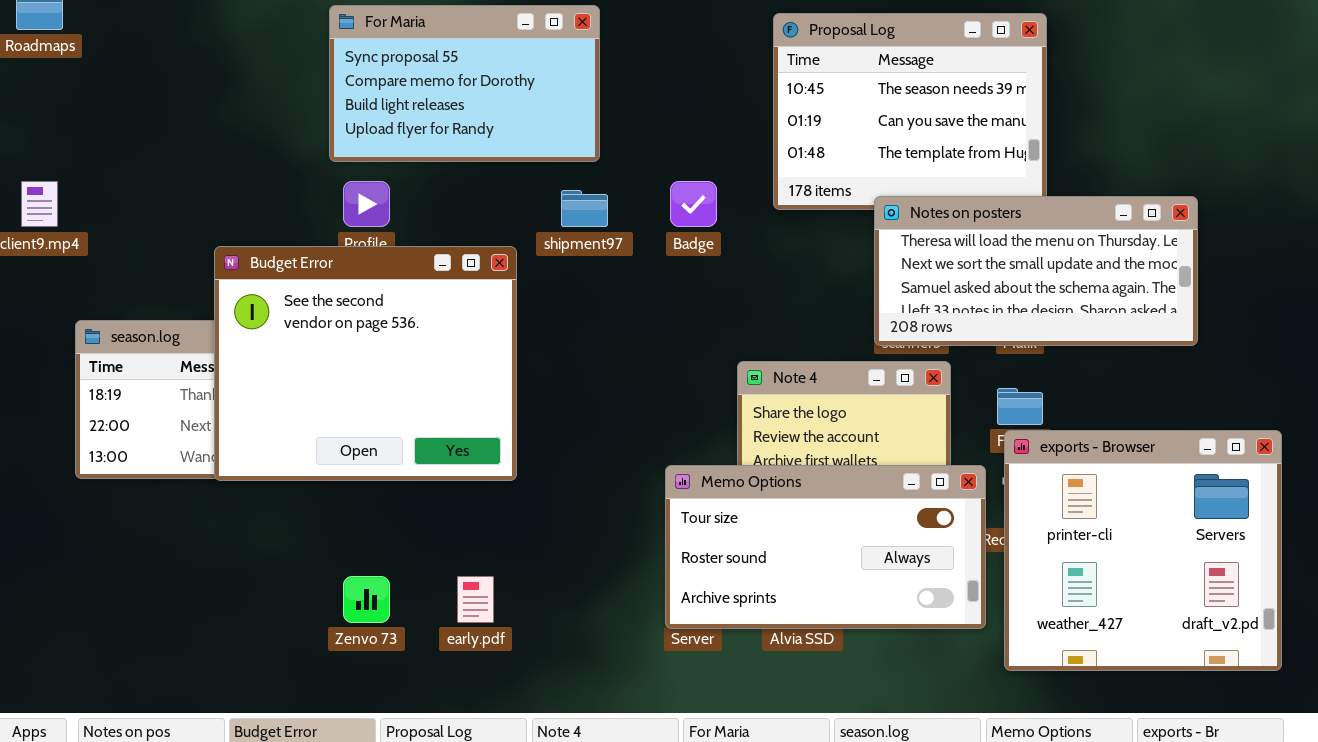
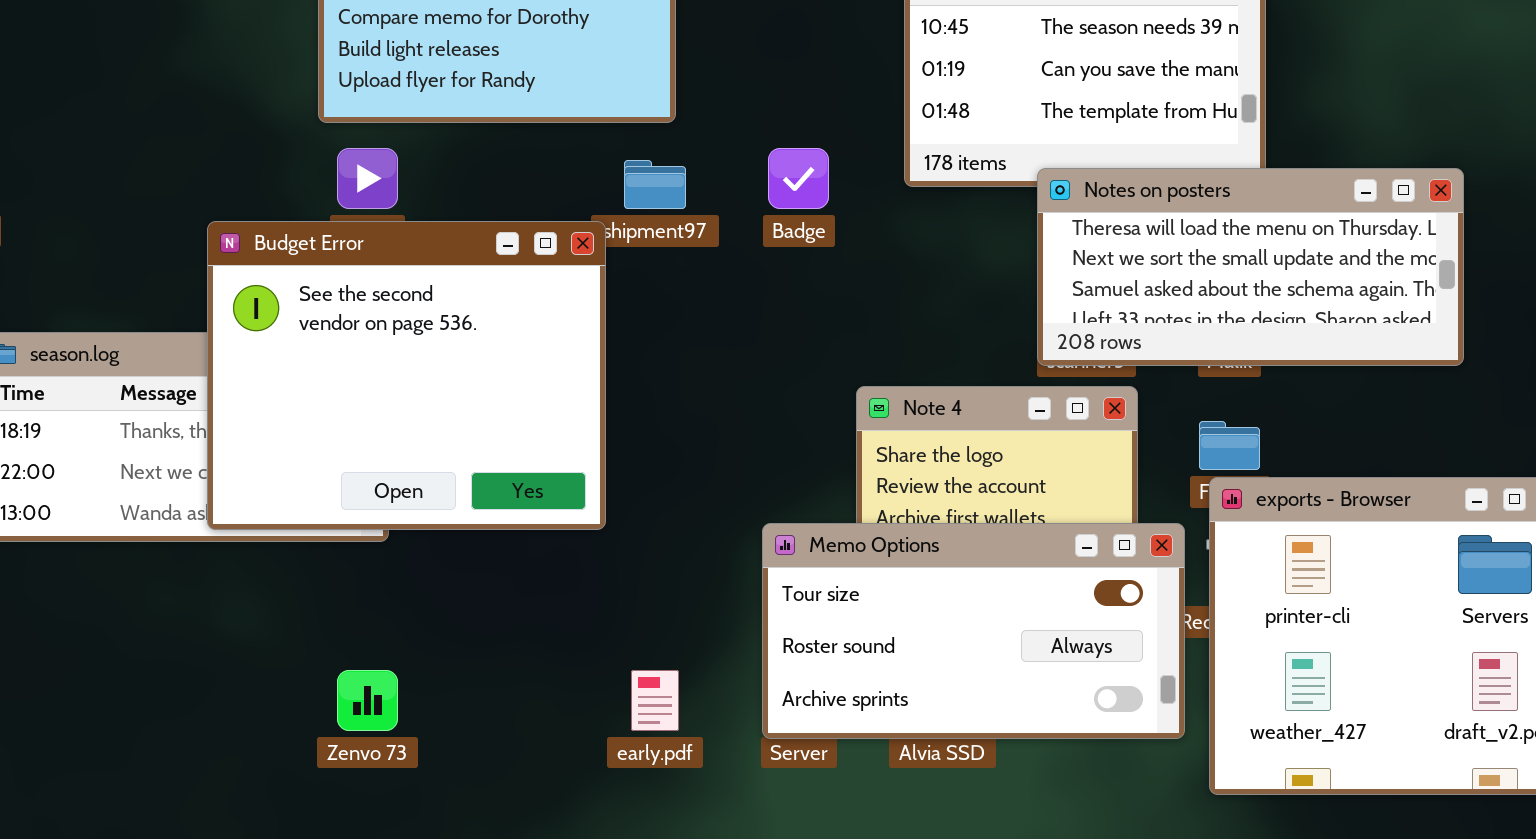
Budget Error: [214,246,517,481] -> [207,221,606,530], moved
early.pdf: [457,576,494,623] -> [631,670,679,731], moved

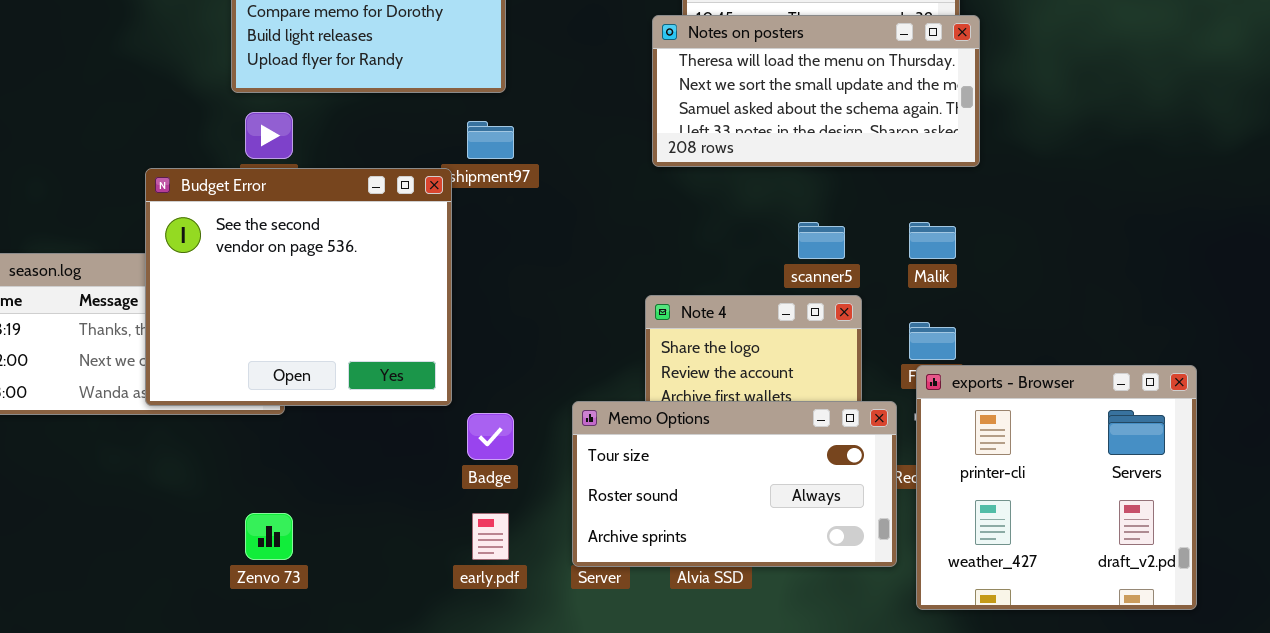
Badge: [768,148,829,209] -> [467,413,514,460], moved
Notes on posters: [1037,168,1464,366] -> [652,15,980,167], moved

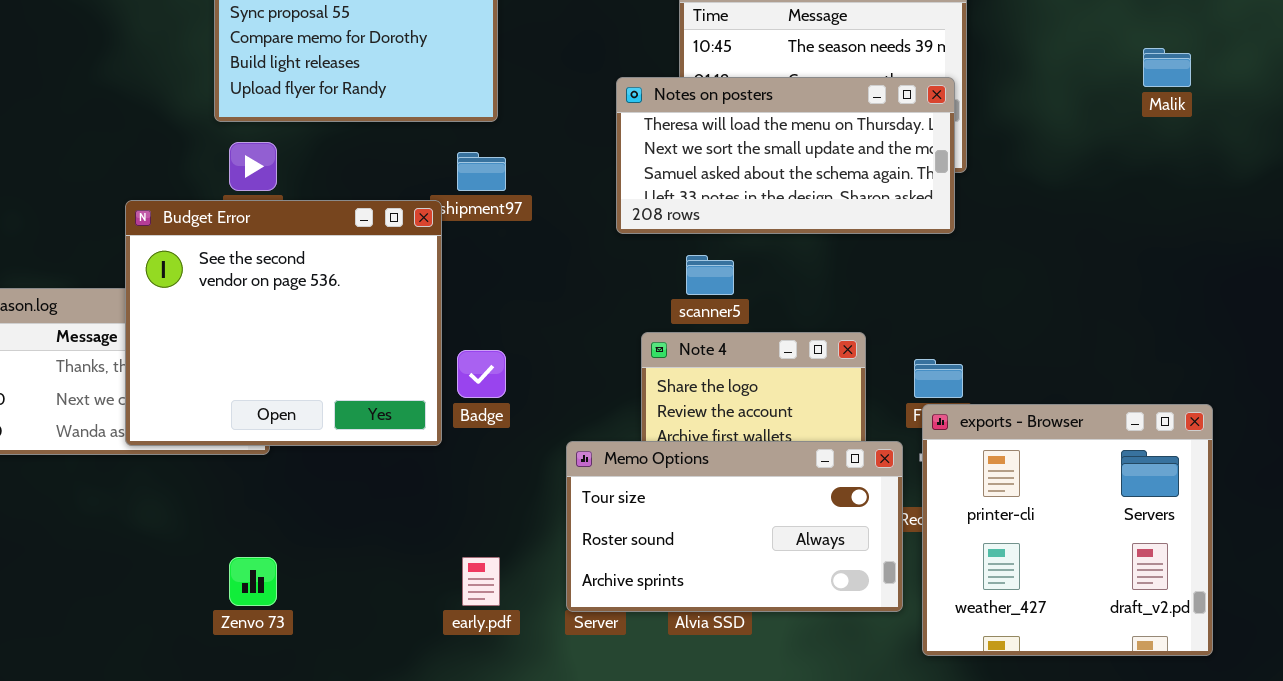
Notes on posters: [652,15,980,167] -> [616,77,955,234], moved
scanner5: [798,222,845,259] -> [686,255,734,295], moved
Malik: [909,222,956,259] -> [1143,48,1191,87], moved
Badge: [467,413,514,460] -> [457,350,506,398], moved

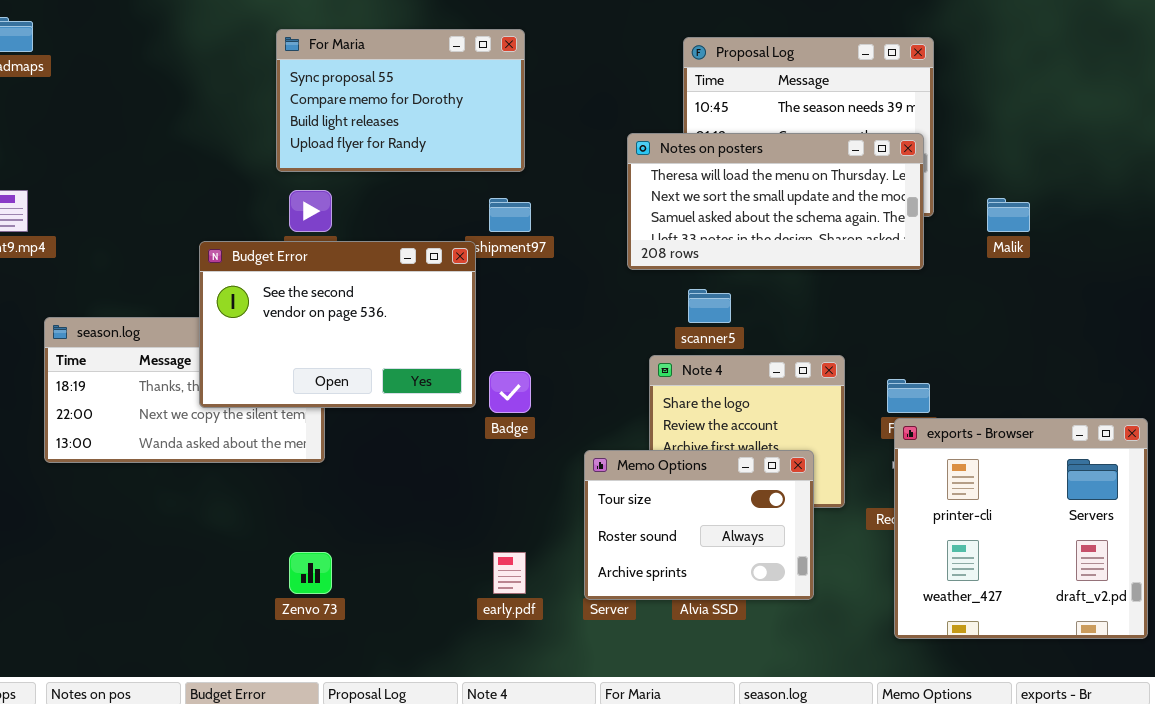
Malik: [1143,48,1191,87] -> [987,198,1030,232], moved
Budget Error: [125,200,442,446] -> [199,241,476,408], resized
Memo Options: [566,441,903,612] -> [584,450,814,600], resized

